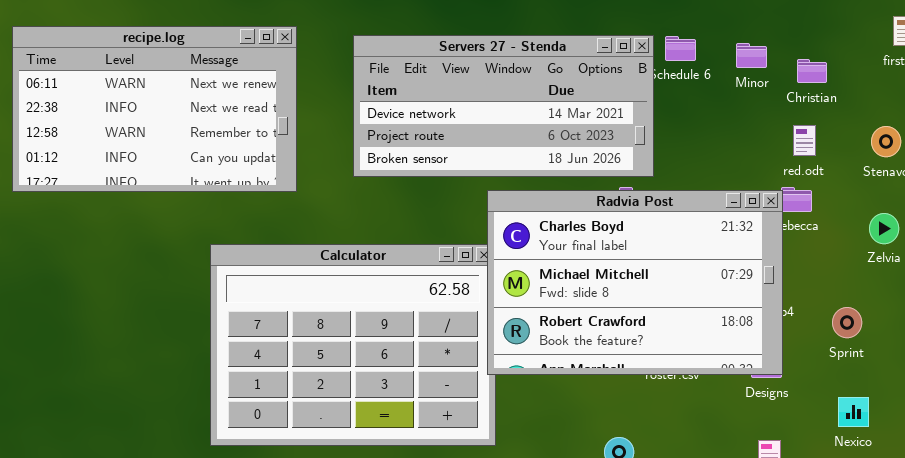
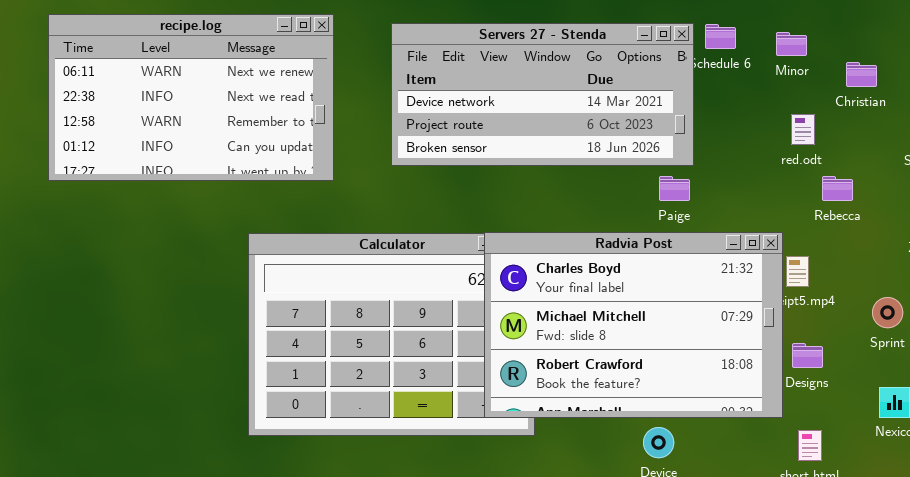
Christian: [797,59,827,83] -> [846,62,877,87], moved
red.odt: [793,125,816,156] -> [791,114,815,145], moved
Radvia Post: [487,190,783,375] -> [484,232,783,418], moved

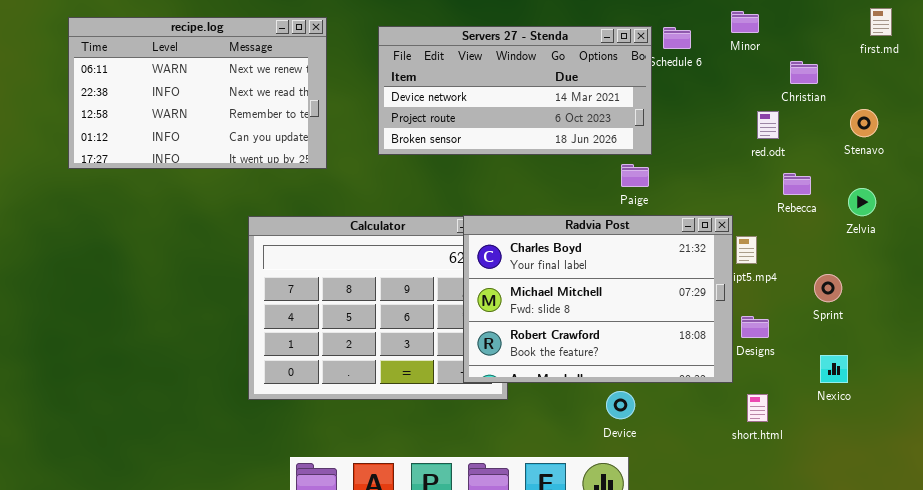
Minor: [776,32,807,56] -> [731,11,759,33], moved
red.odt: [791,114,815,145] -> [757,111,779,139], moved
Rebecca: [822,176,853,201] -> [783,173,811,195], moved

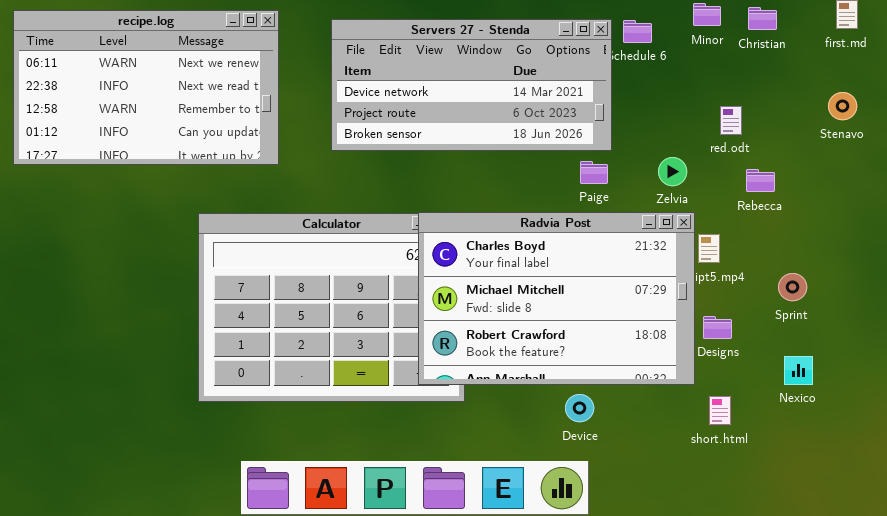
Christian: [790,61,818,84] -> [748,7,777,30], moved
Stenavo: [850,109,878,137] -> [828,92,857,120], moved
Zelvia: [848,188,876,216] -> [658,157,687,186], moved

